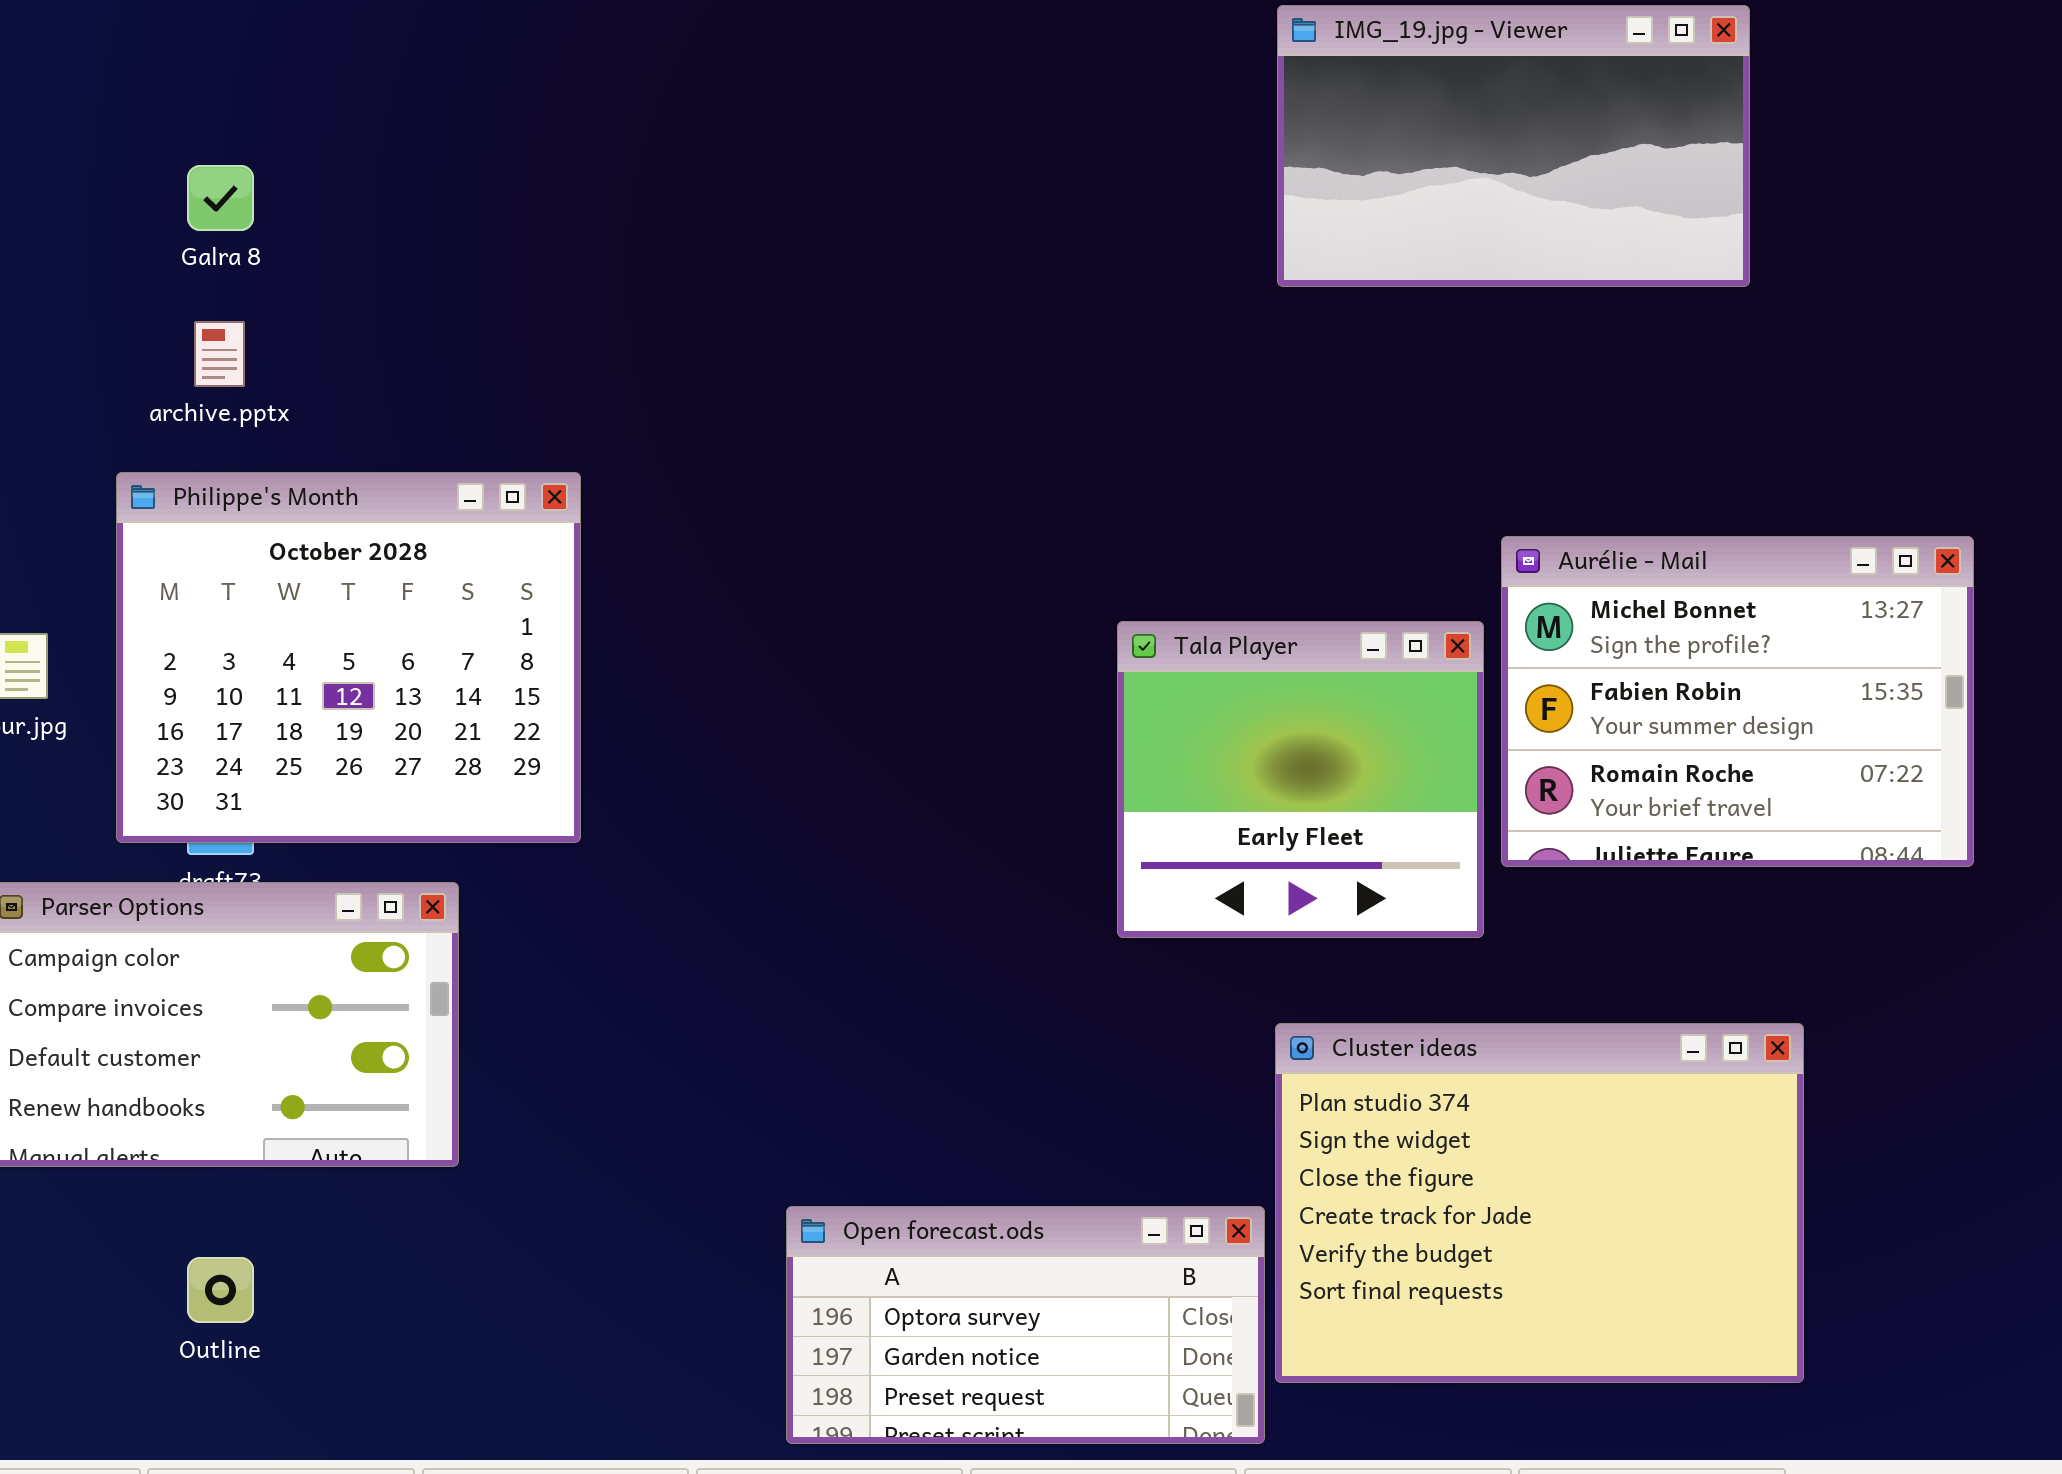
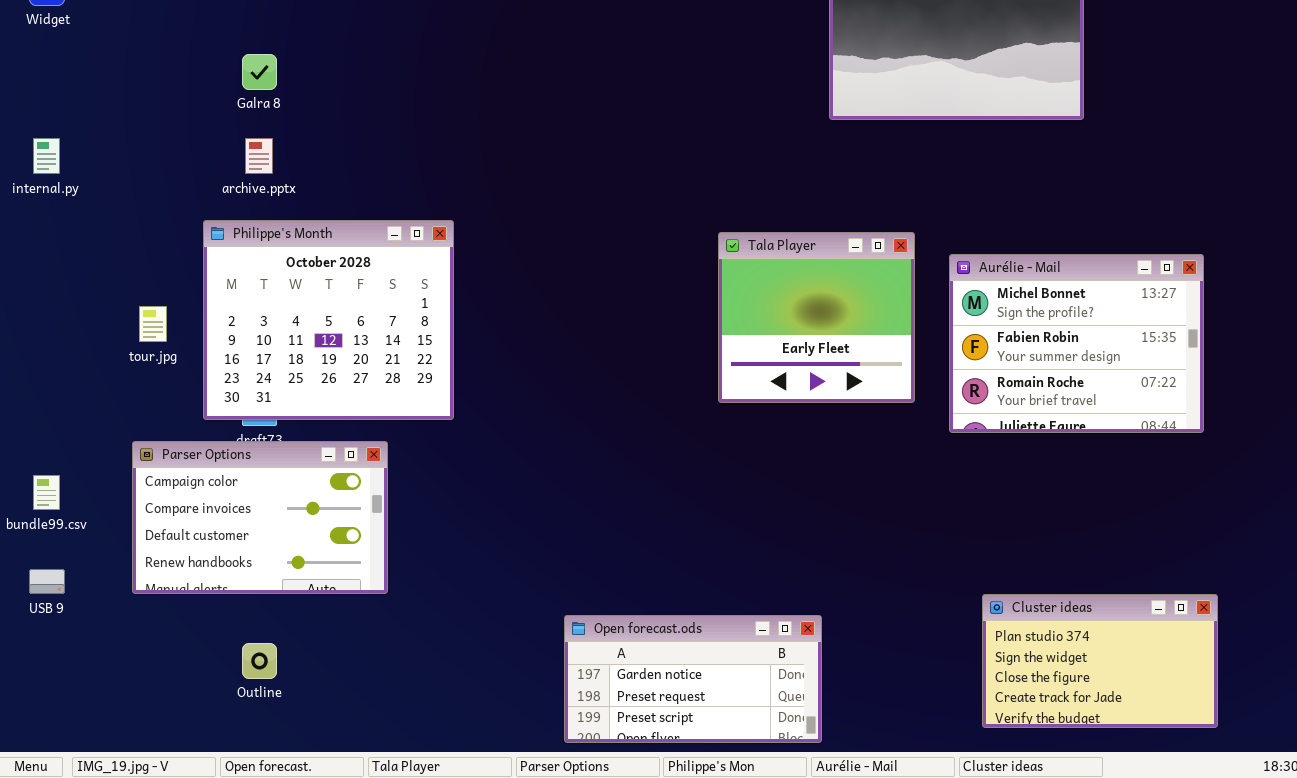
Tala Player: [1117,621,1484,938] -> [718,232,915,403], moved
Cluster ideas: [1275,1023,1804,1383] -> [982,594,1218,728], moved, resized
Open forecast.ods: [786,1206,1265,1444] -> [564,615,822,743], scrolled down 1 row

